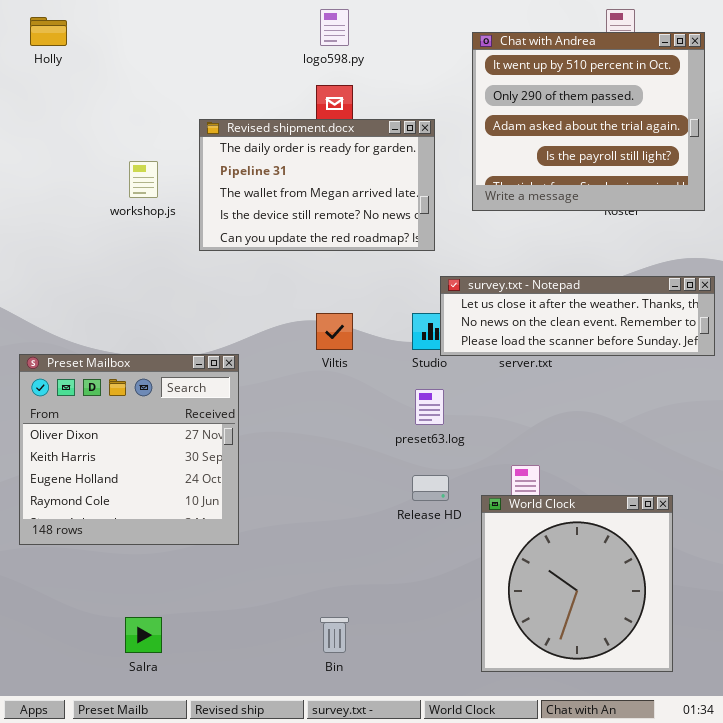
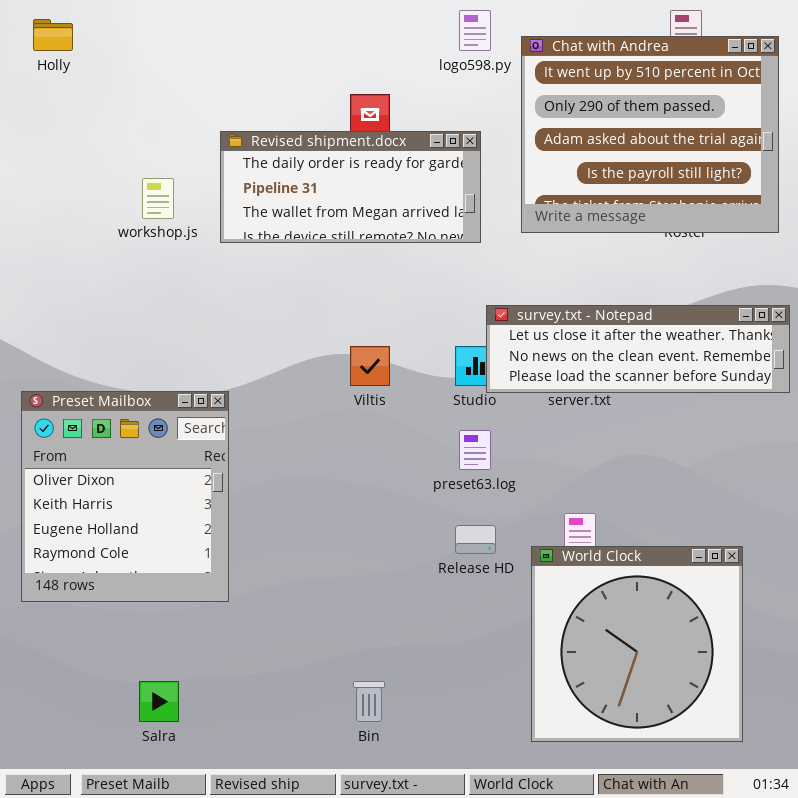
logo598.py: [320,9,349,46] -> [459,10,491,51], moved
Revised shipment.docx: [199,119,435,251] -> [220,131,481,243], resized
Preset Mailbox: [19,354,239,545] -> [21,391,229,602], resized

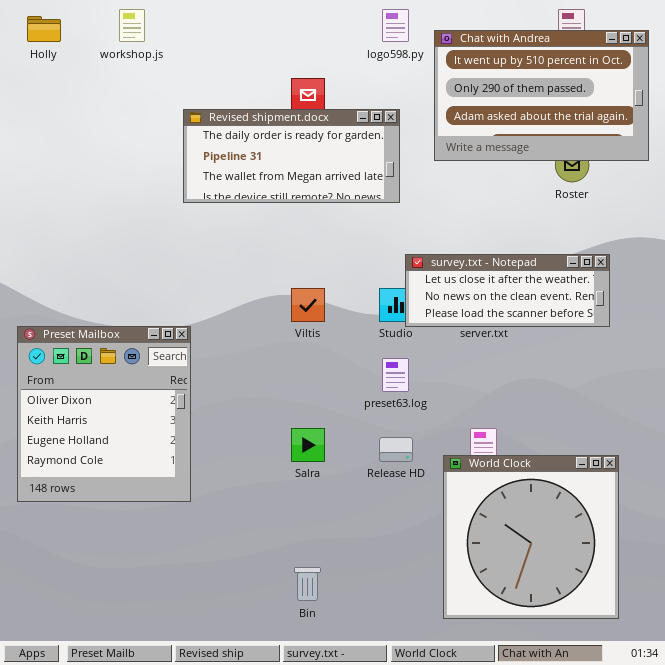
Chat with Andrea: [521,36,779,233] -> [434,30,649,161], resized
workshop.js: [142,178,174,219] -> [119,9,145,42], moved
survey.txt - Notepad: [486,305,790,393] -> [405,254,610,327], resized
Salra: [139,681,179,722] -> [291,428,325,462], moved

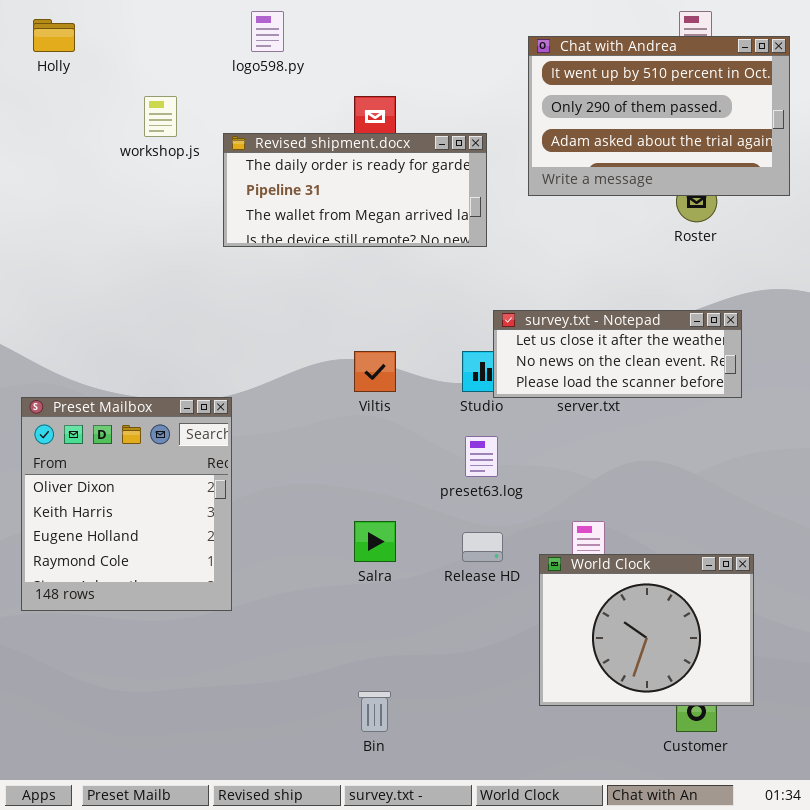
workshop.js: [119,9,145,42] -> [144,96,177,137], moved
logo598.py: [382,9,409,42] -> [251,11,284,52], moved
World Clock: [443,455,619,619] -> [539,554,754,706], resized

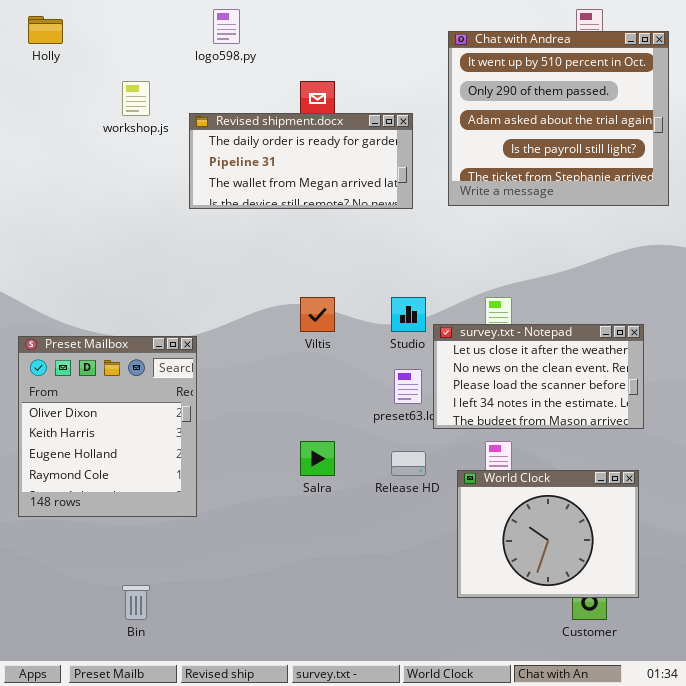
Chat with Andrea: [528,36,790,196] -> [448,31,669,206], resized
survey.txt - Notepad: [493,310,742,398] -> [433,324,644,429], moved, resized
Bin: [358,691,391,732] -> [122,585,150,620], moved

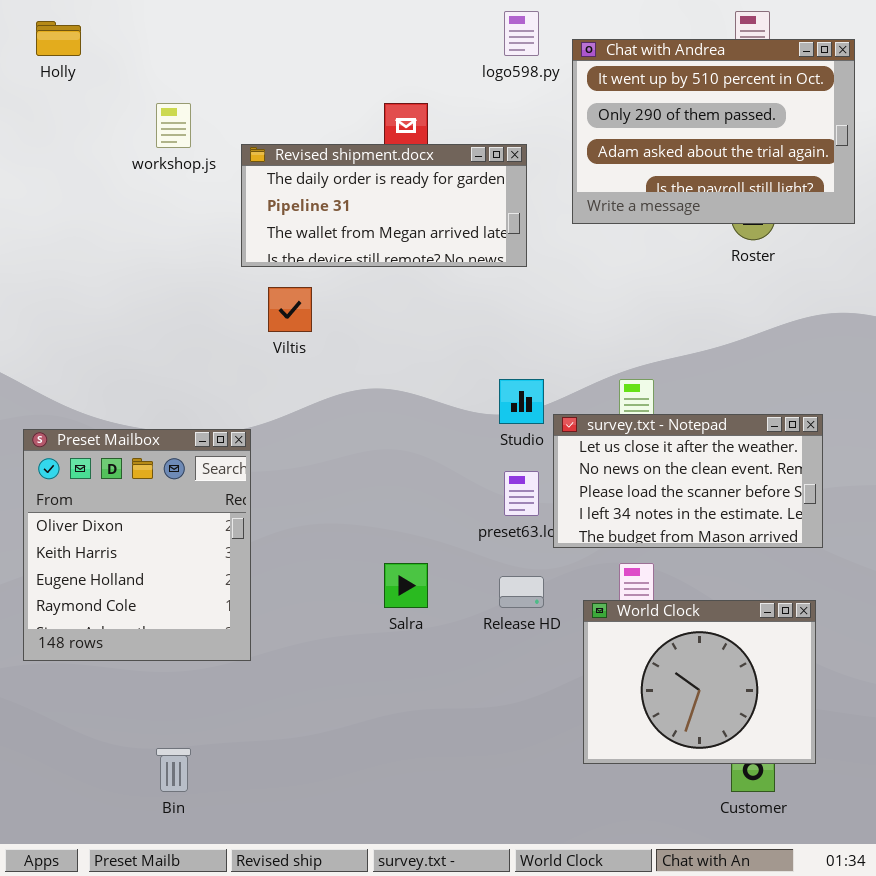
logo598.py: [213,9,240,44] -> [504,11,539,56], moved
Chat with Andrea: [448,31,669,206] -> [572,39,855,224], resized
Viltis: [300,297,335,332] -> [268,287,312,332], moved

